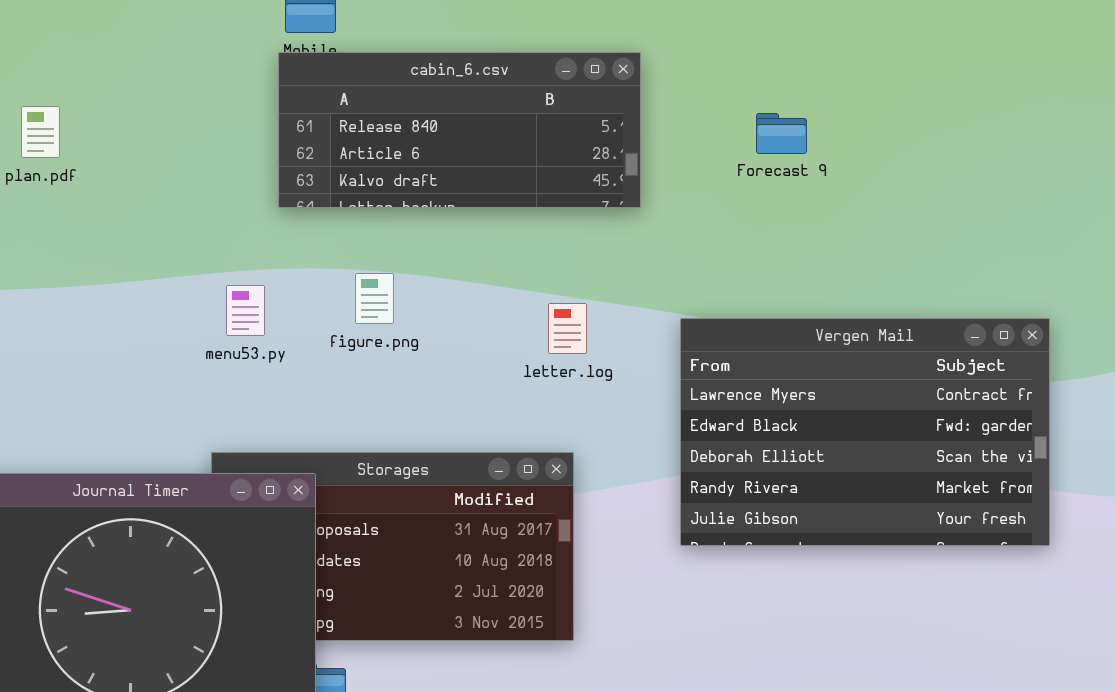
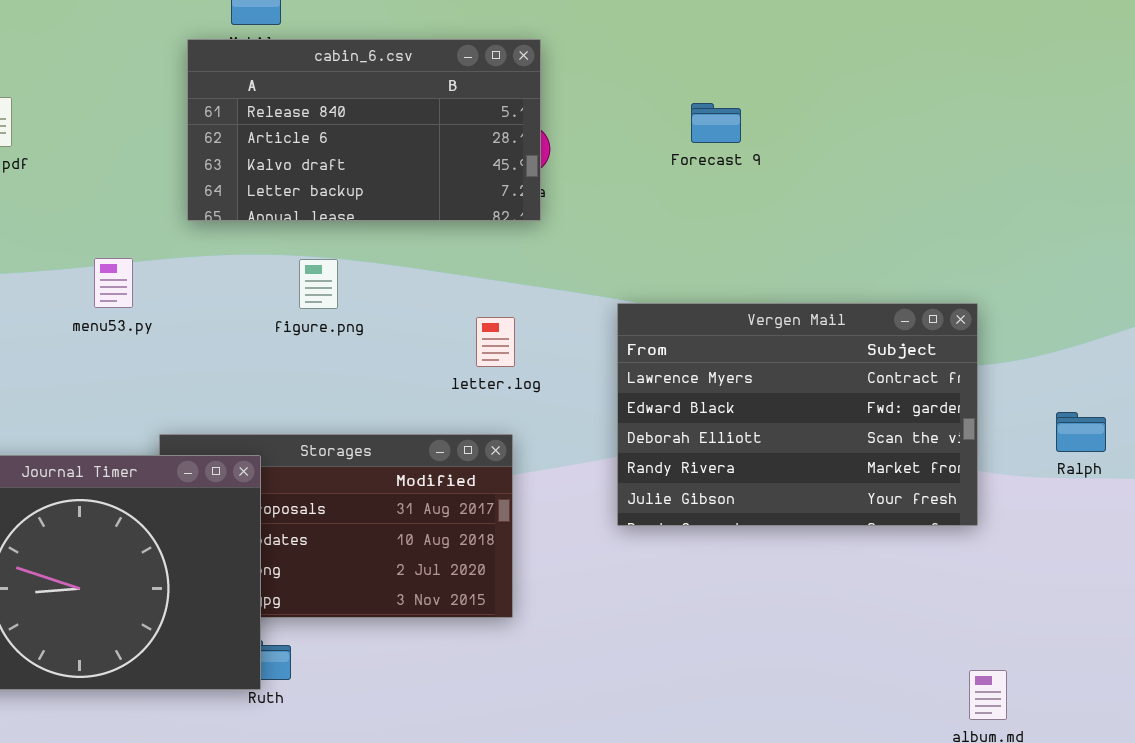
cabin_6.csv: [278,52,641,208] -> [187,39,541,221], moved, resized
menu53.py: [226,285,265,336] -> [94,258,133,308], moved
letter.log: [548,303,587,354] -> [476,317,515,367], moved

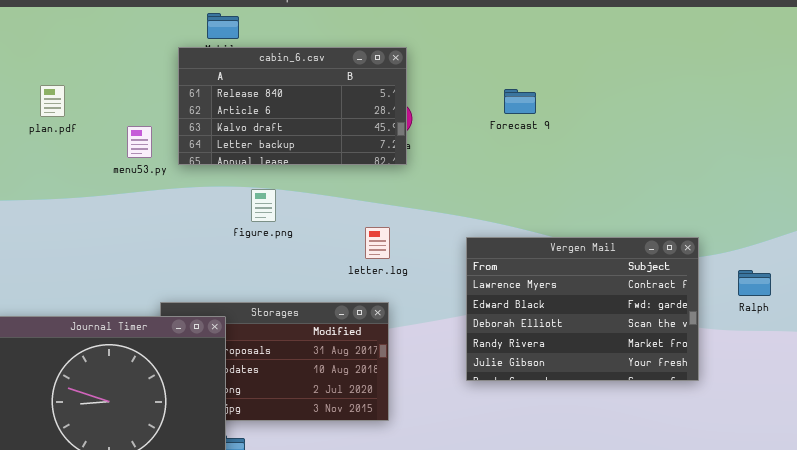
menu53.py: [94,258,133,308] -> [127,126,152,158], moved
Vergen Mail: [617,303,978,526] -> [466,237,699,381], moved
Ralph: [1056,412,1106,452] -> [738,270,771,296], moved

